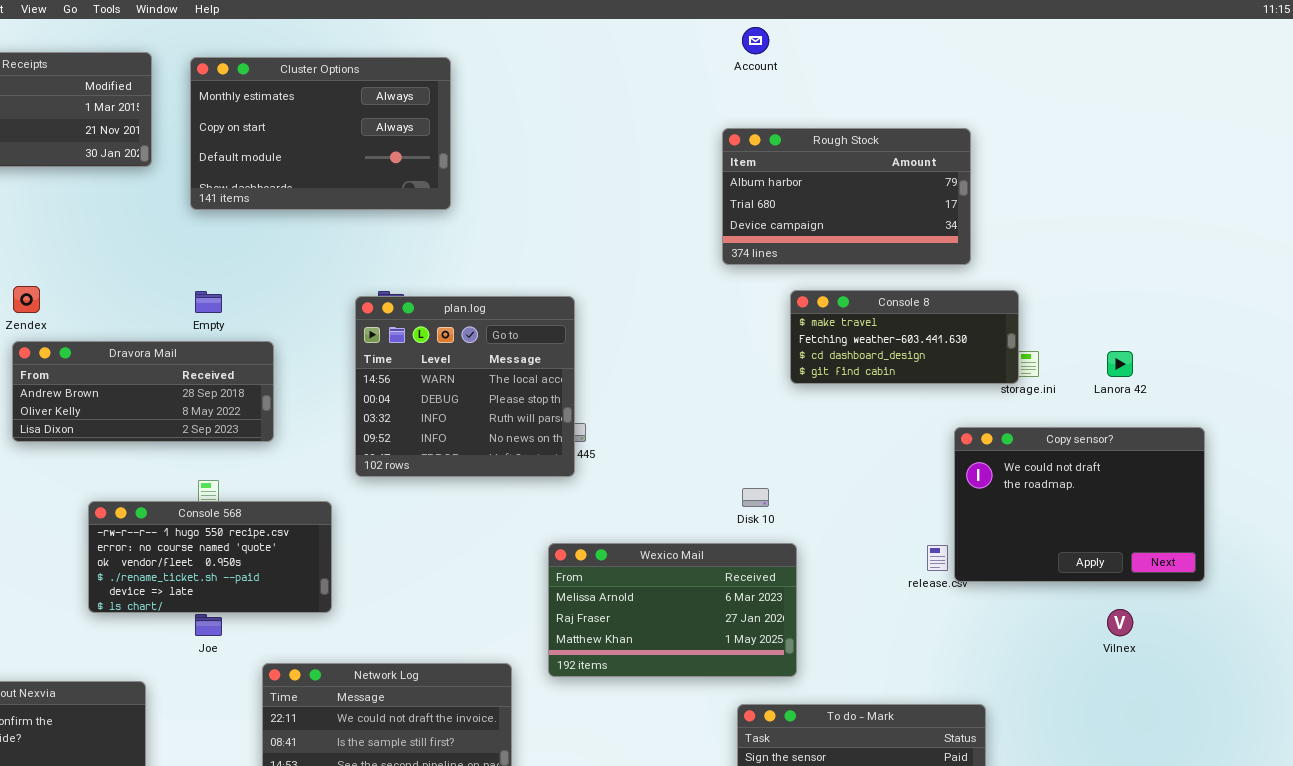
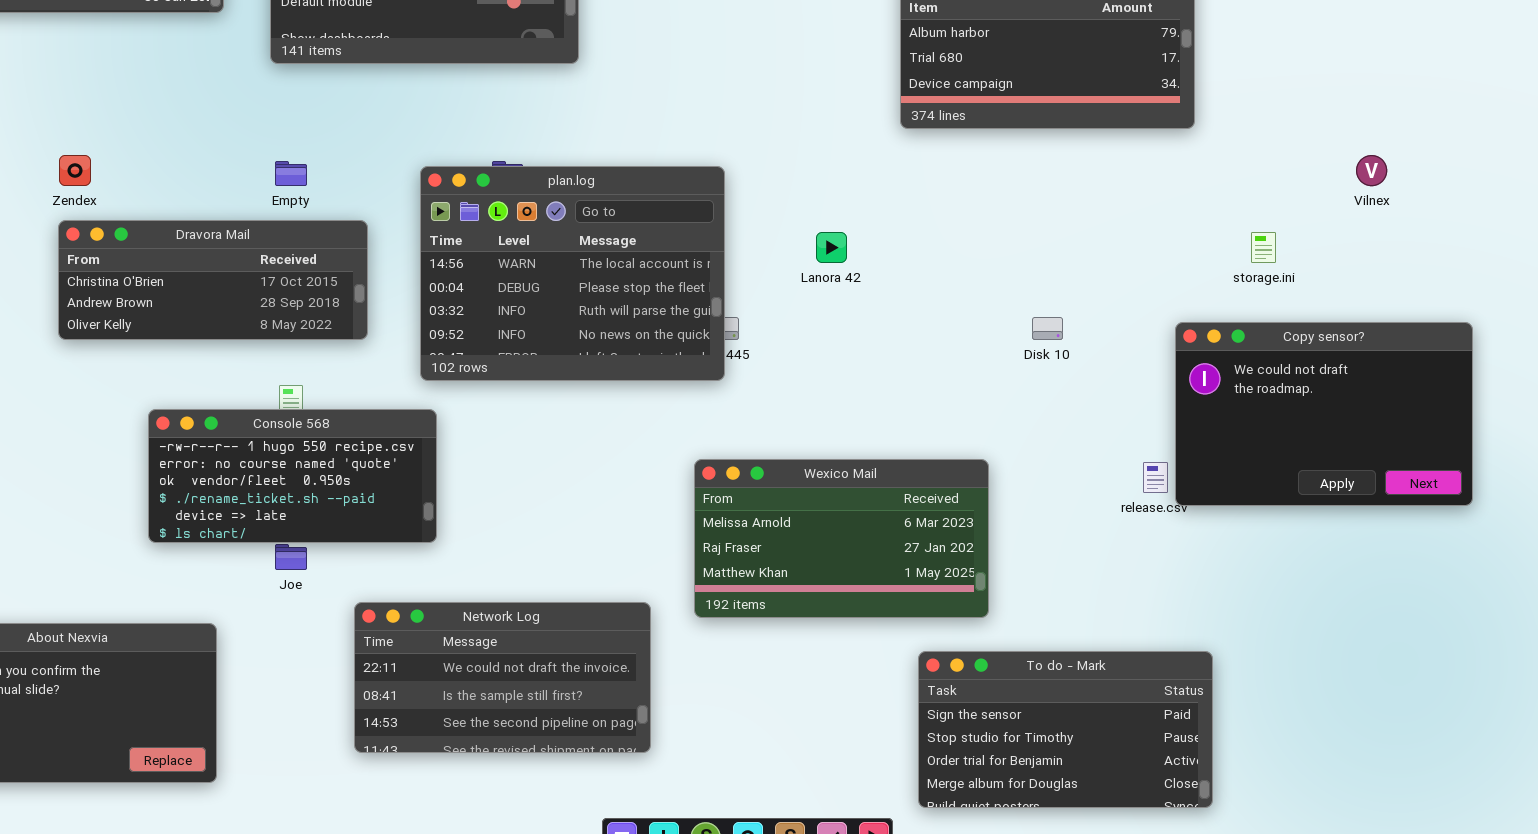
Console 8: [790,290,1019,384] -> none, closed
plan.log: [355,296,575,477] -> [420,166,725,381], resized
Dravora Mail: [12,341,274,442] -> [58,220,368,340], scrolled up 1 row
Lanora 42: [1107,351,1133,377] -> [816,232,847,263], moved
Disk 10: [742,488,769,507] -> [1032,317,1063,340], moved
Vilnex: [1107,609,1133,636] -> [1356,155,1387,186], moved

